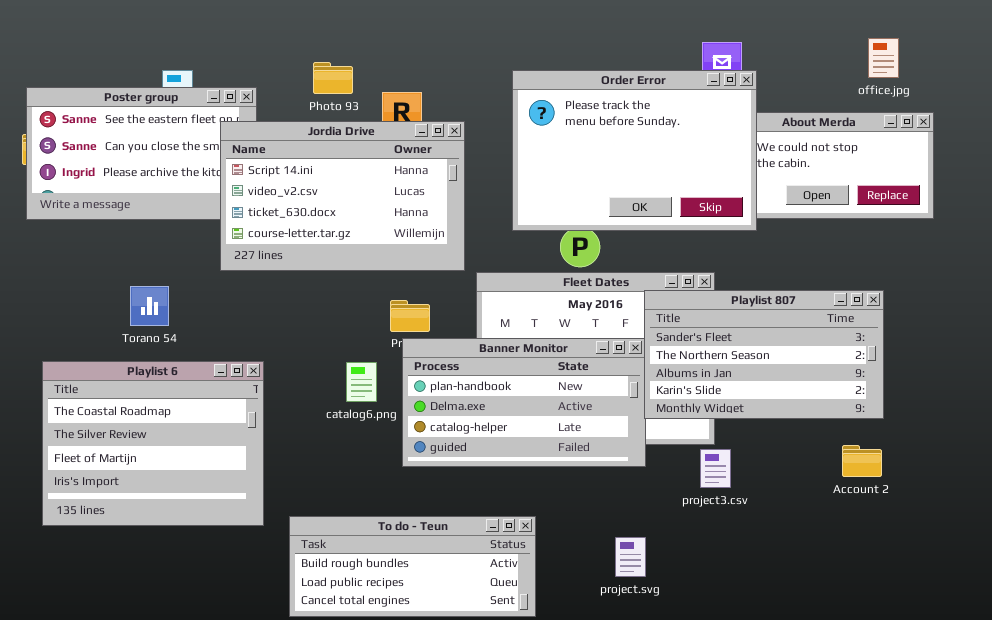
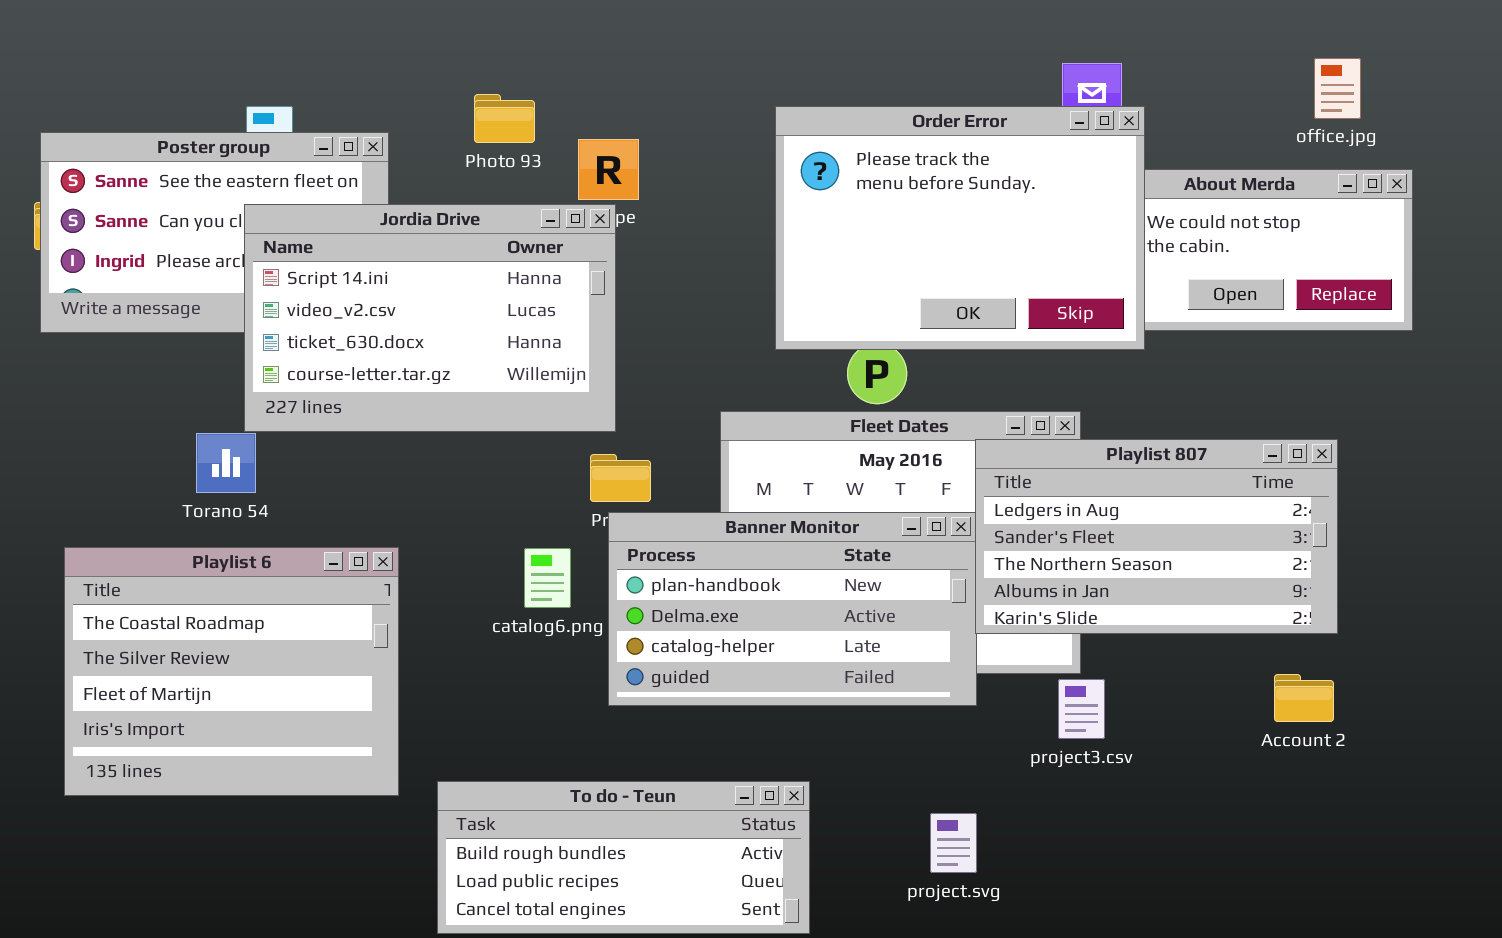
Jordia Drive: [220,121,465,271] -> [244,204,616,432], moved
Playlist 807: [644,290,884,419] -> [975,439,1338,634], scrolled up 1 row

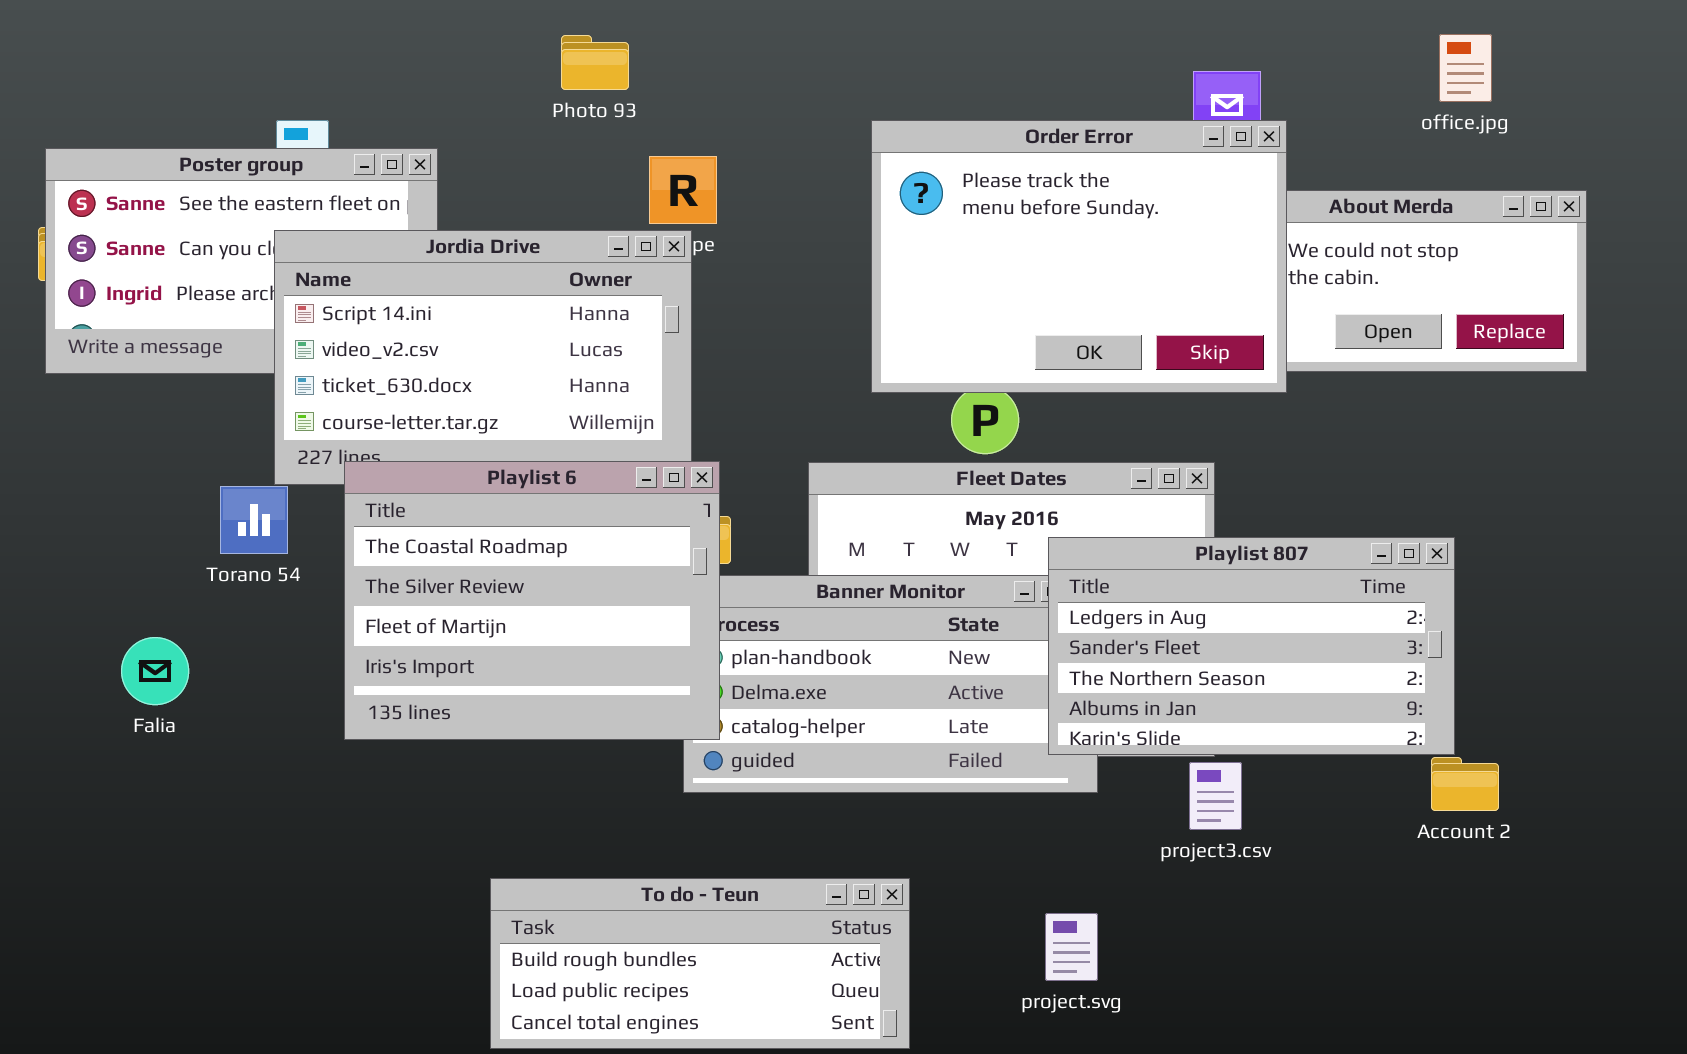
office.jpg: [1314,58,1361,119] -> [1439,34,1492,102], moved
Photo 93: [474,94,535,143] -> [561,35,629,90], moved
Playlist 807: [975,439,1338,634] -> [1048,537,1455,755], moved
Playlist 6: [64,547,399,796] -> [344,461,720,740], moved

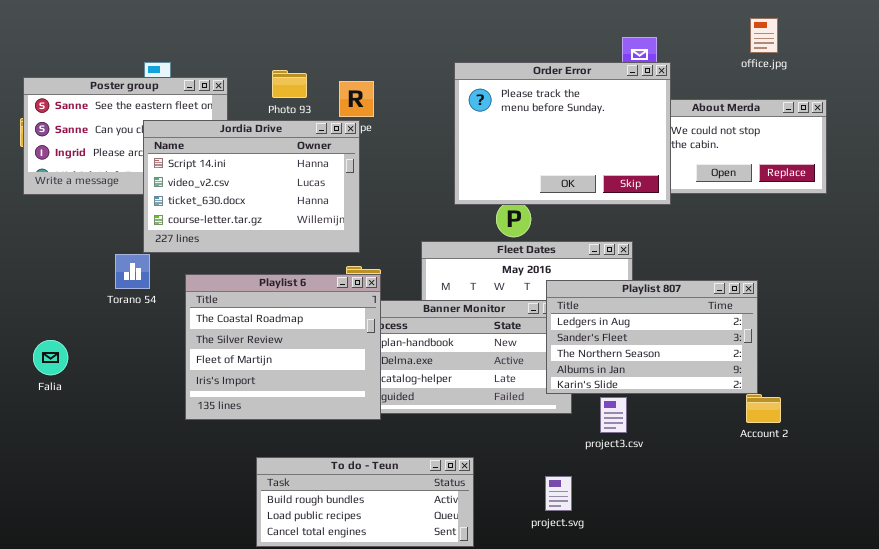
Photo 93: [561,35,629,90] -> [272,70,307,98], moved
Playlist 6: [344,461,720,740] -> [185,274,381,420], moved
Falia: [121,637,189,705] -> [33,340,68,375], moved
project3.csv: [1189,762,1242,830] -> [600,397,627,433], moved

